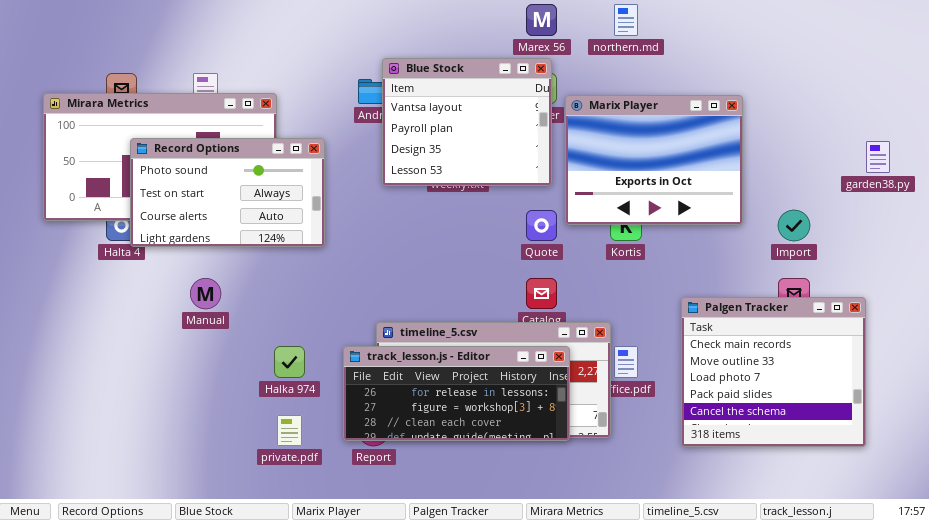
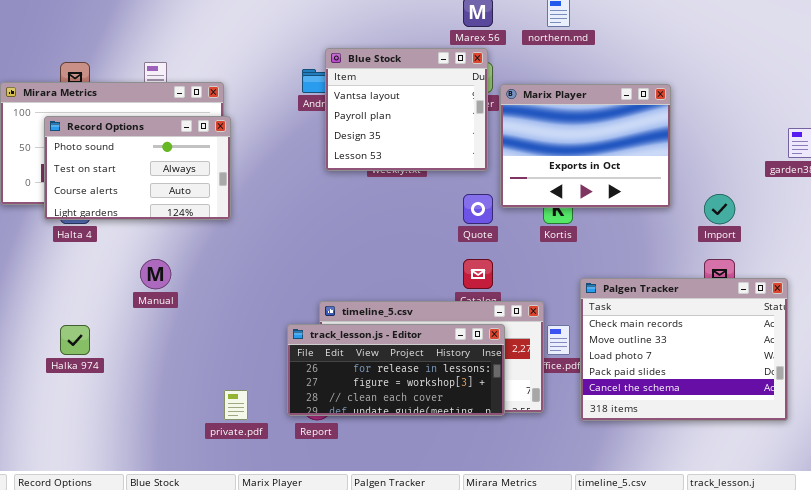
Record Options: [130,138,325,247] -> [44,116,231,220], moved
Palgen Tracker: [681,297,866,447] -> [580,278,788,421], resized
Halka 974: [274,346,305,378] -> [60,325,90,355], moved

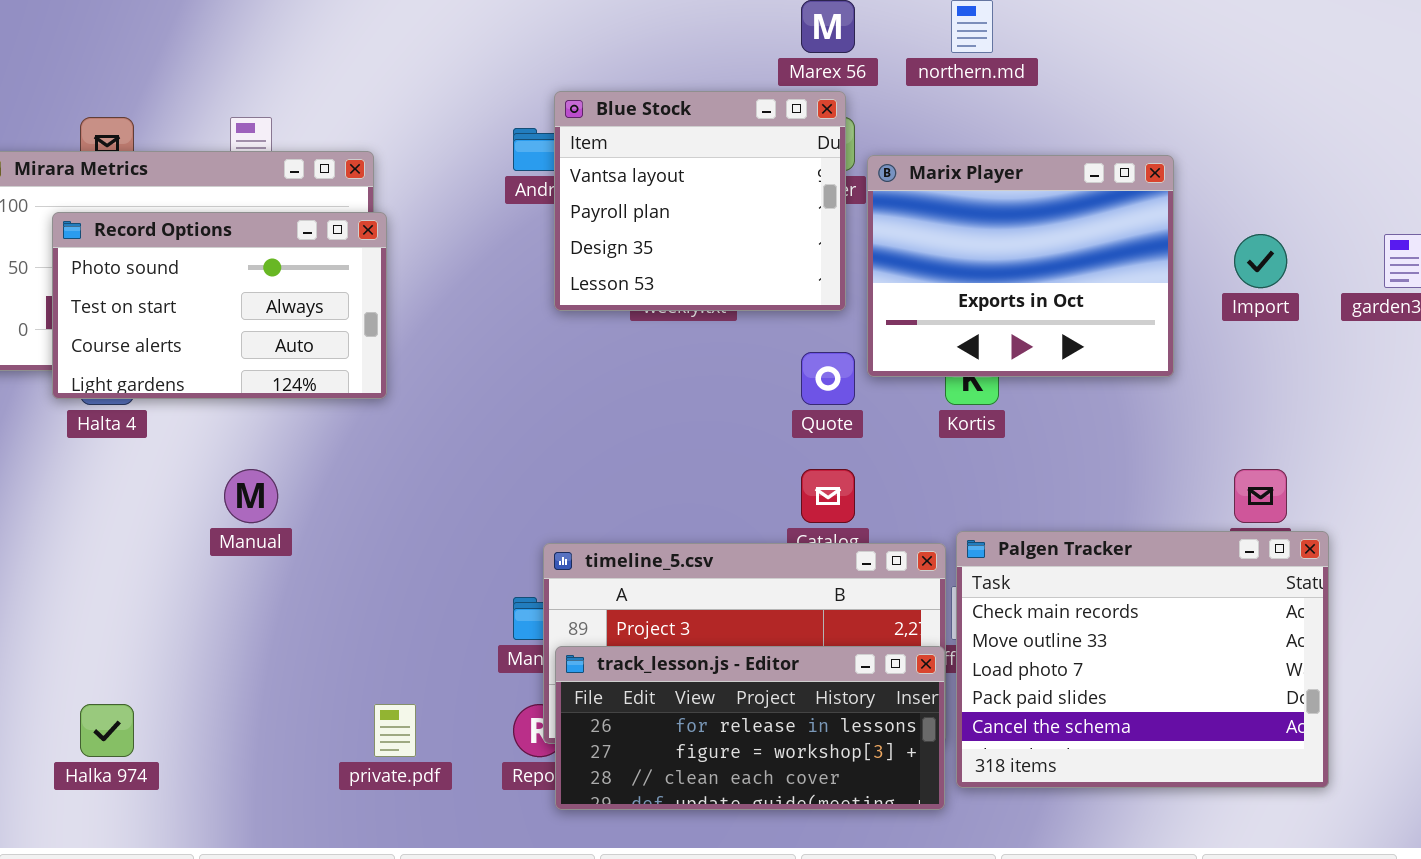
Import: [704,194,735,224] -> [1234,234,1287,288], moved
Palgen Tracker: [580,278,788,421] -> [956,531,1329,788], moved
track_lesson.js - Editor: [287,324,505,416] -> [555,646,945,810], moved
Halka 974: [60,325,90,355] -> [80,704,134,757], moved

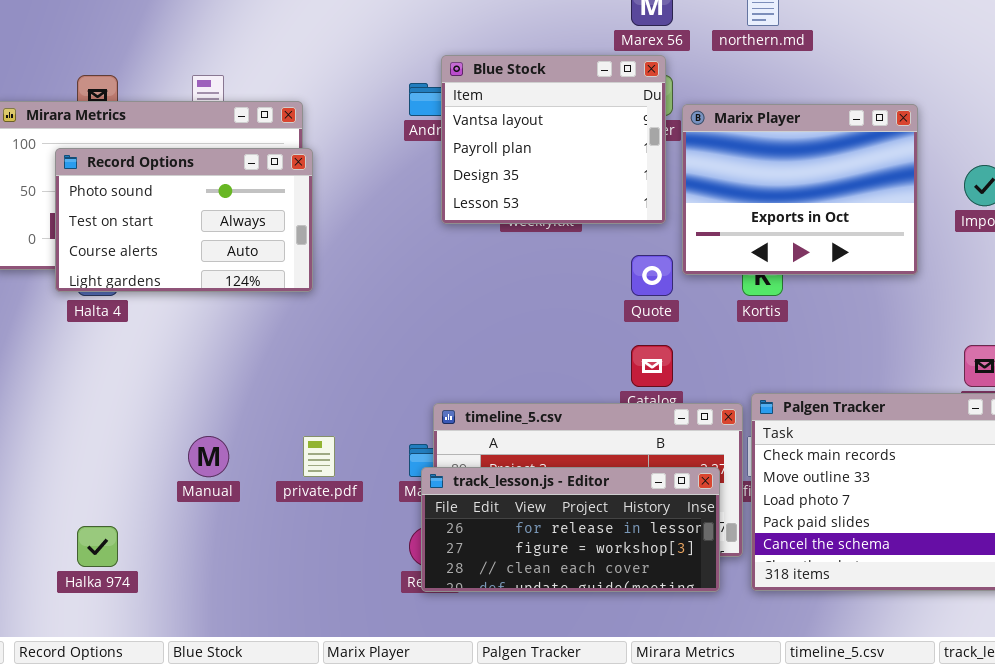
Manual: [224,469,278,523] -> [188,436,229,477], moved
track_lesson.js - Editor: [555,646,945,810] -> [421,467,720,592], moved
private.pdf: [374,704,416,757] -> [303,436,335,477], moved

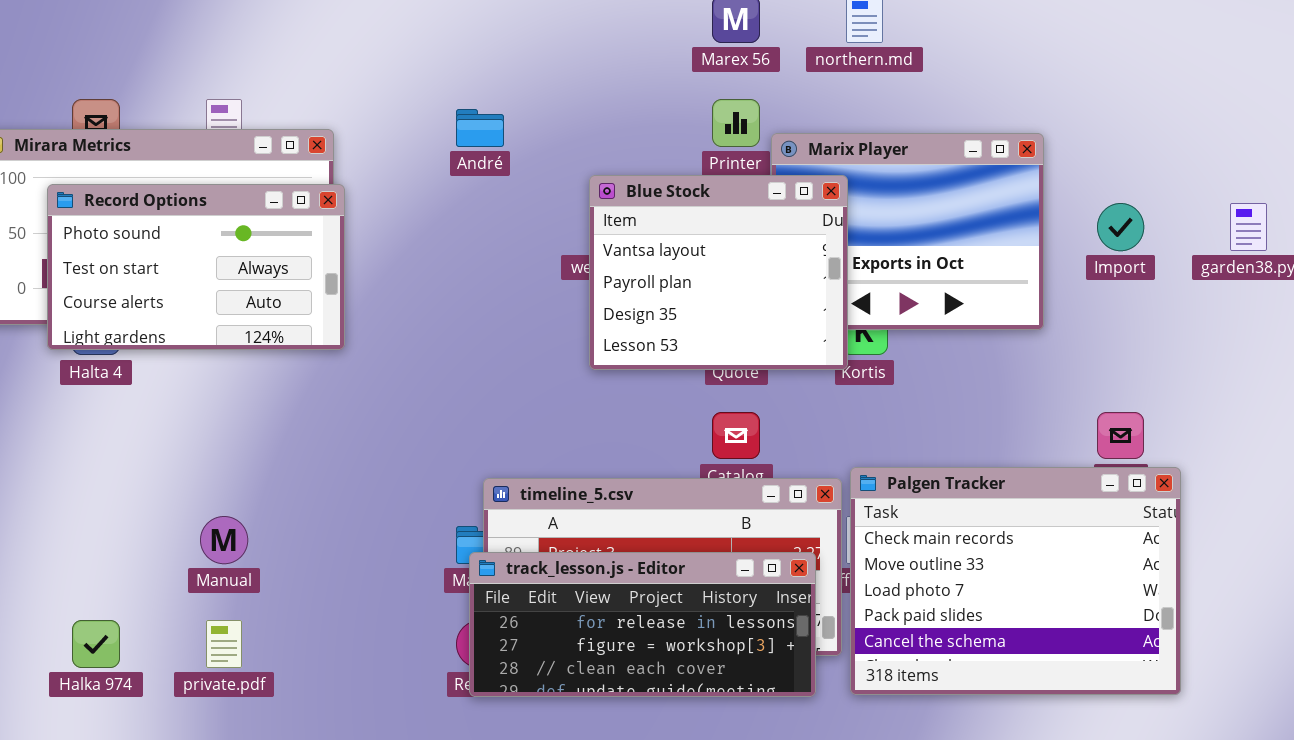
Blue Stock: [441,55,666,224] -> [589,175,848,370], moved
private.pdf: [303,436,335,477] -> [206,620,242,668], moved

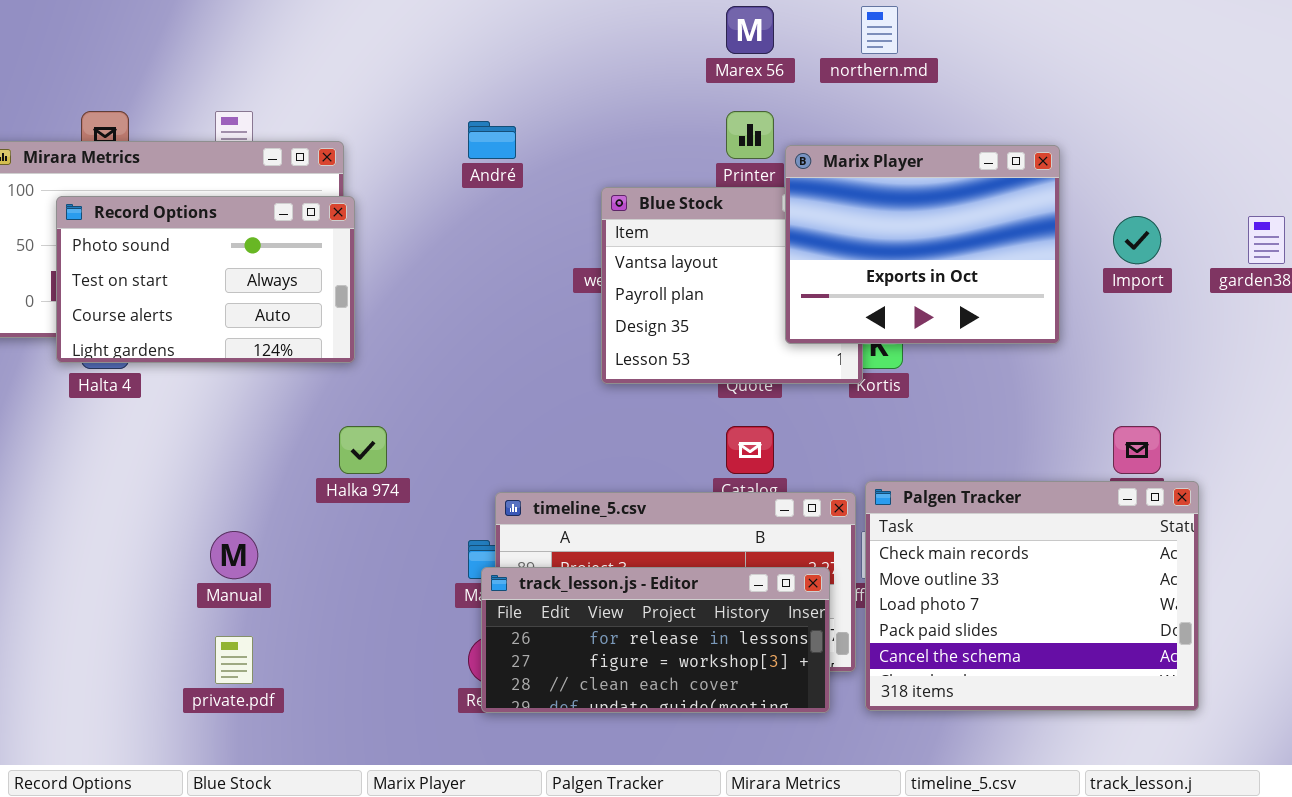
Marix Player: [771,133,1044,330] -> [785,145,1060,344], raised
Halka 974: [72,620,120,668] -> [339,426,387,474], moved

